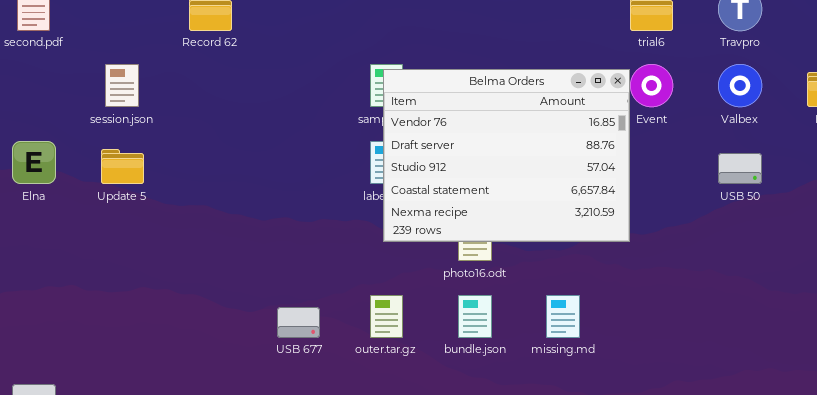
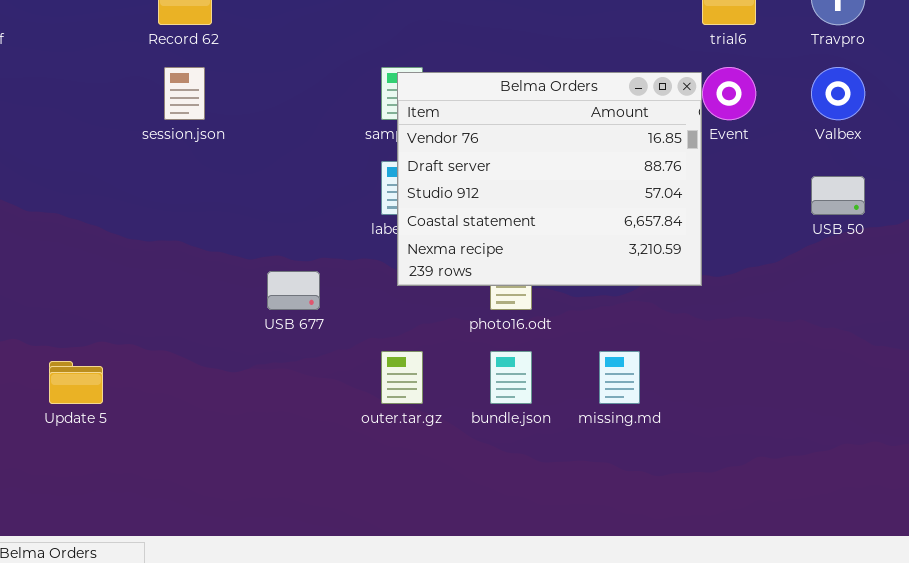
session.json: [105,64,139,107] -> [164,67,205,120], moved
Update 5: [101,149,144,184] -> [49,361,103,404], moved
USB 677: [277,307,320,338] -> [267,271,320,310], moved

